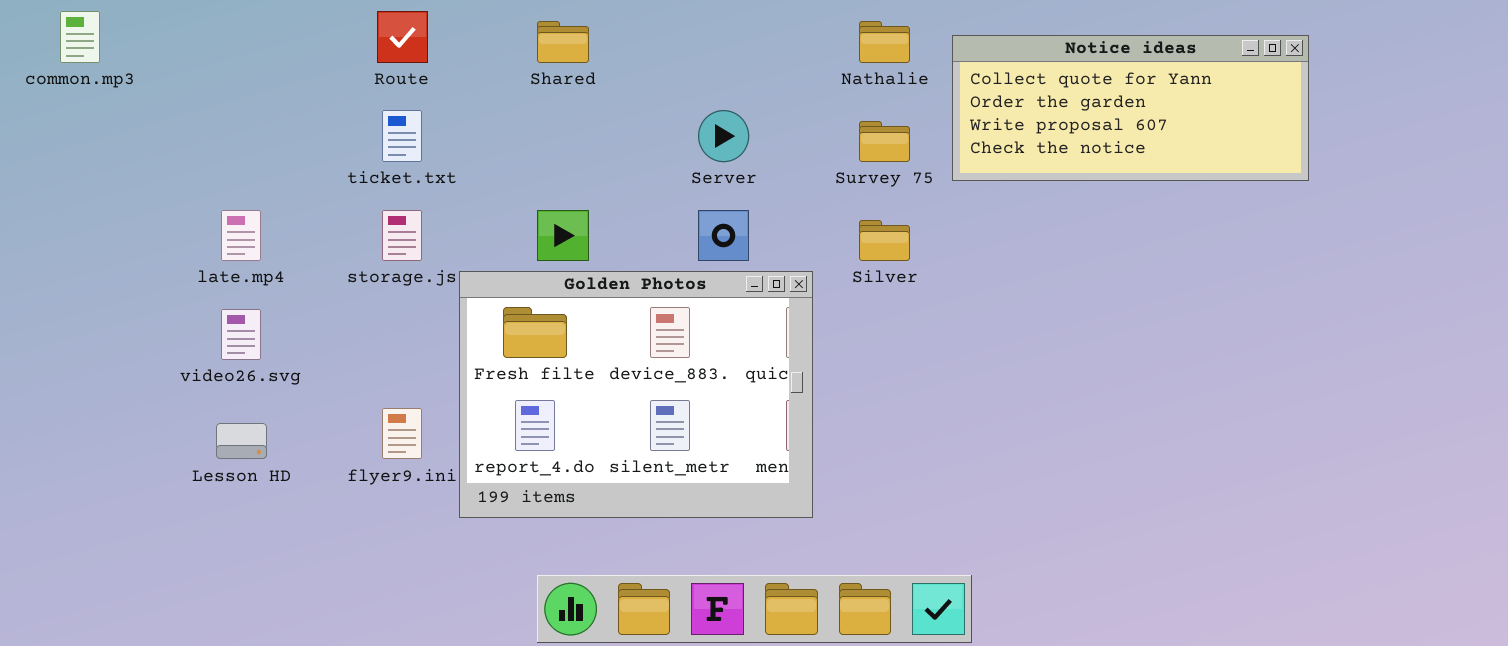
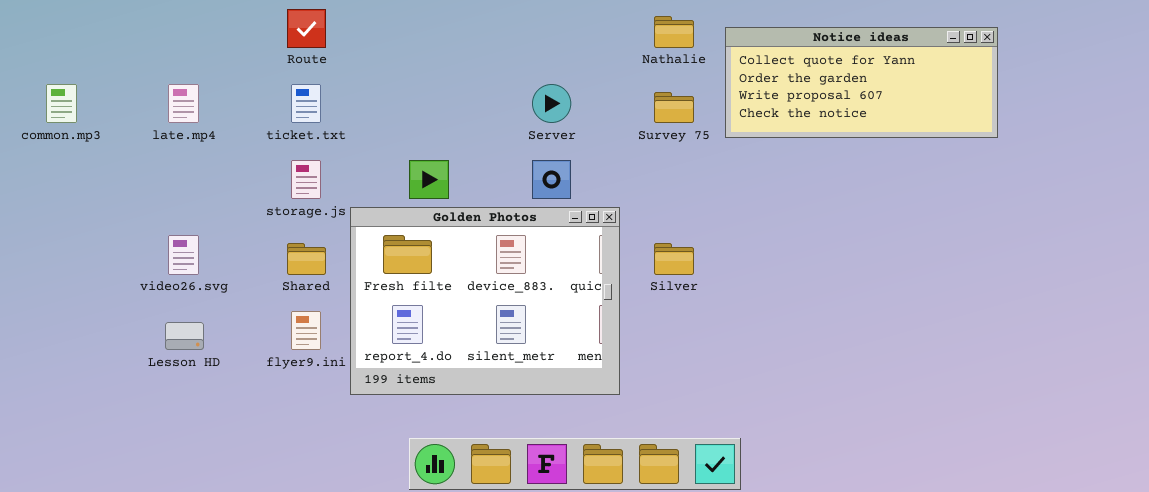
common.mp3: [60,11,100,63] -> [46,84,77,123], moved
Shared: [537,21,589,63] -> [287,243,326,275], moved
late.mp4: [221,210,261,261] -> [168,84,199,123], moved
Silver: [859,220,910,261] -> [654,243,694,275], moved

